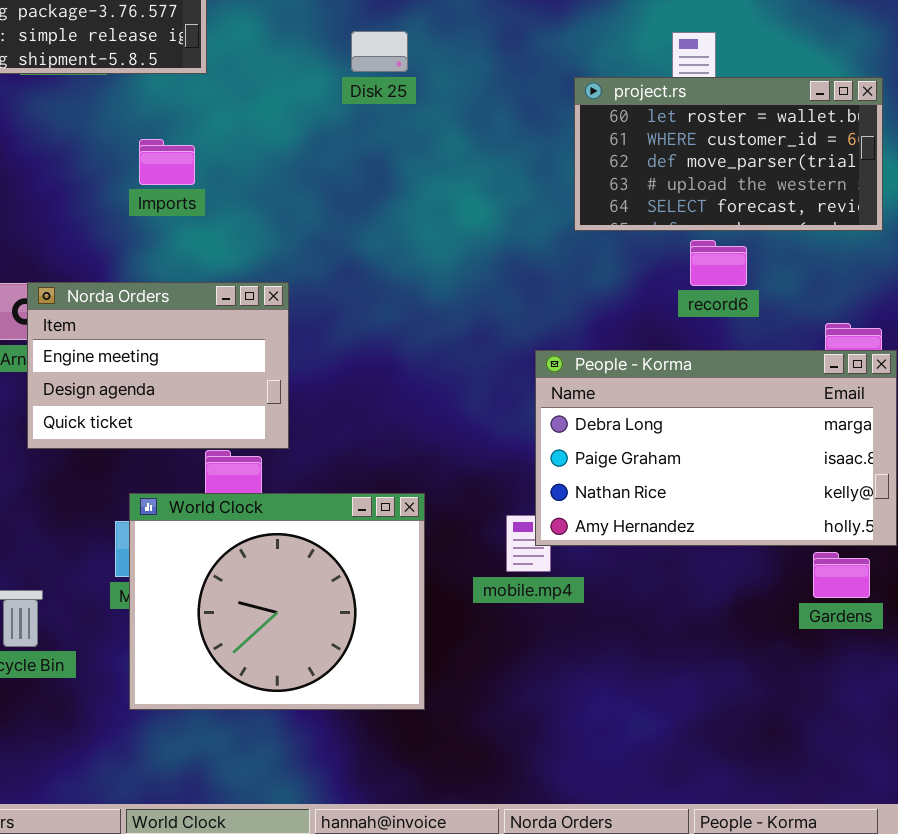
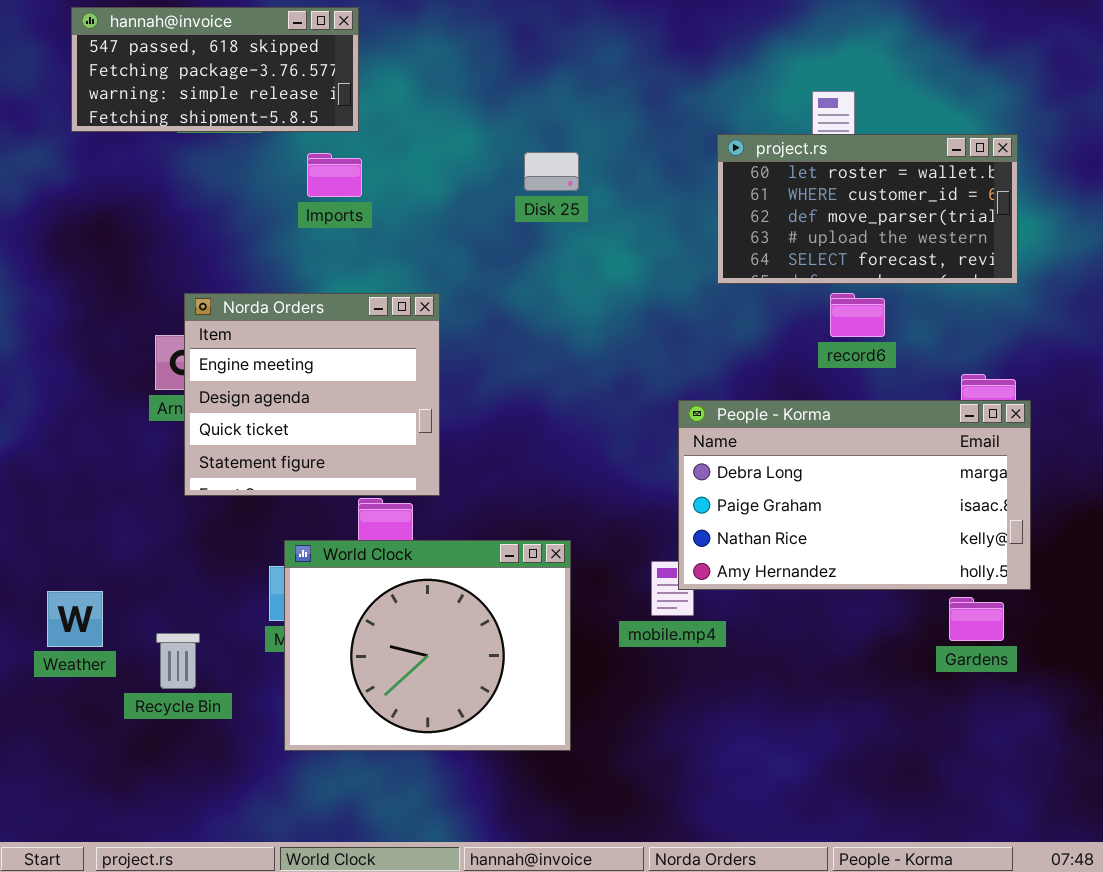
Disk 25: [351,31,408,72] -> [524,152,579,191], moved
Imports: [139,139,195,185] -> [307,153,362,197], moved
Norda Orders: [27,282,289,449] -> [184,293,440,496], resized

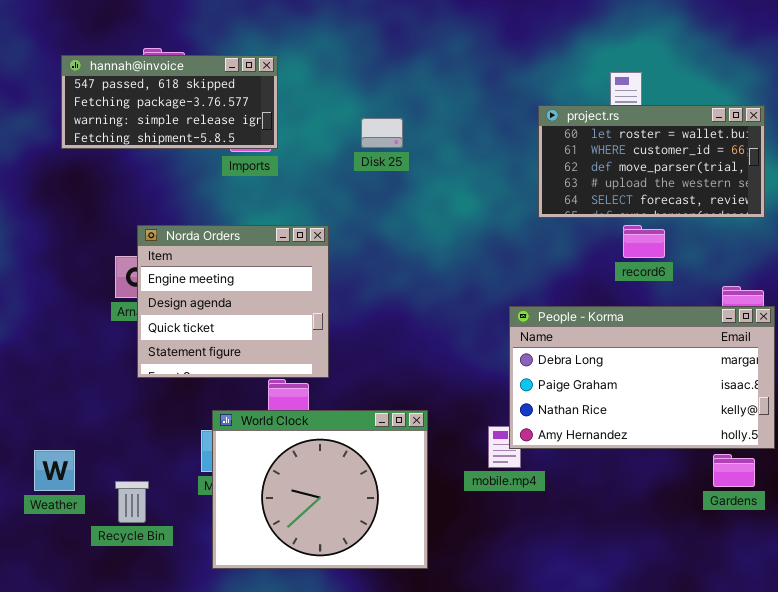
hannah@invoice: [71,7,359,132] -> [61,55,278,149], moved
Disk 25: [524,152,579,191] -> [361,118,403,148], moved

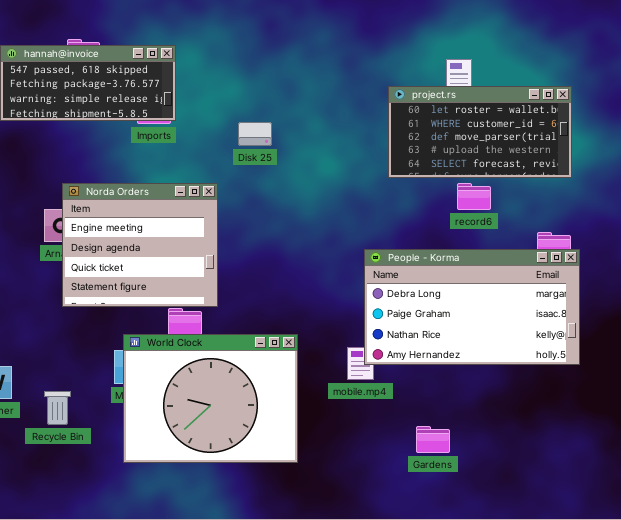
Disk 25: [361,118,403,148] -> [238,122,272,146], moved
Gardens: [713,454,755,487] -> [416,426,450,453], moved

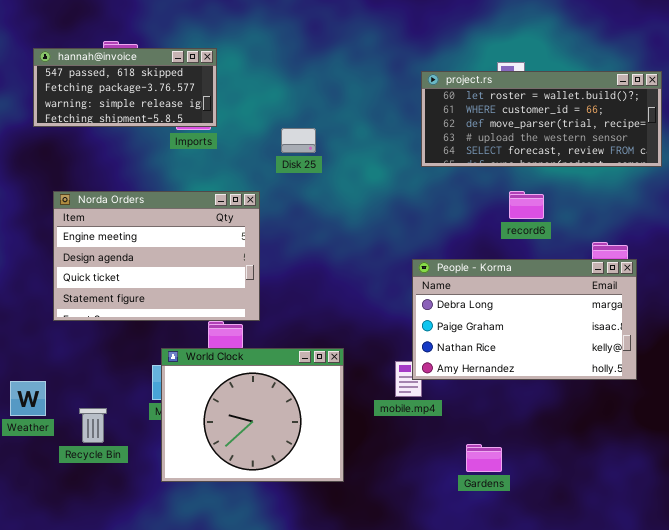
project.rs: [388,86,572,178] -> [421,71,662,167], moved, resized
Norda Orders: [62,183,218,307] -> [53,191,260,321], resized

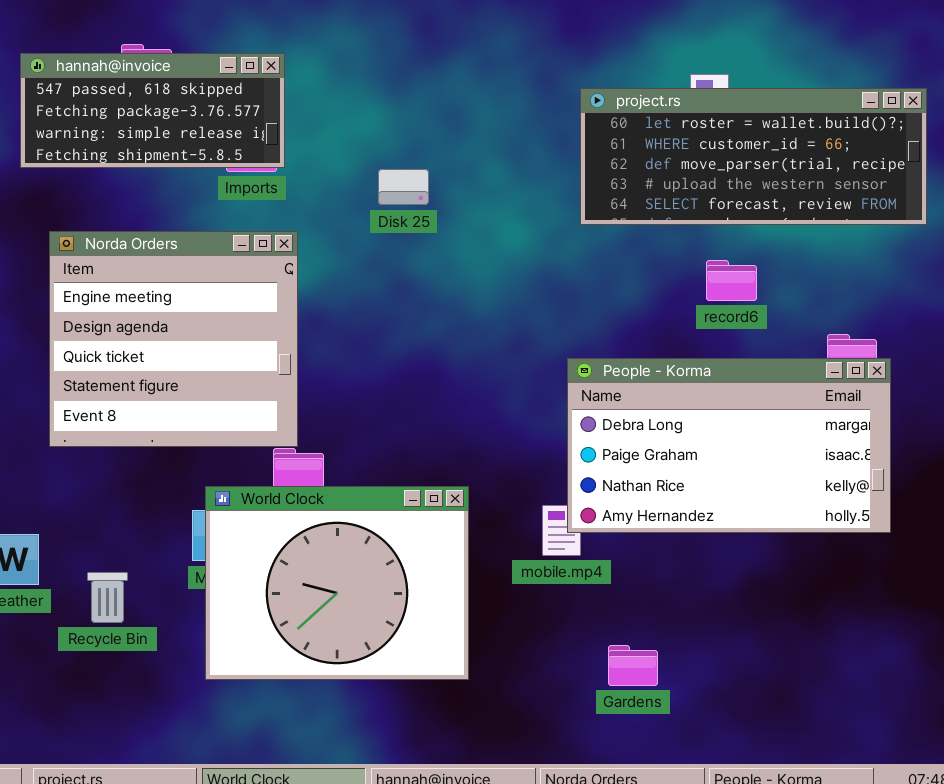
Norda Orders: [53,191,260,321] -> [49,231,298,447], resized
Gardens: [466,444,502,472] -> [608,645,658,686], moved

